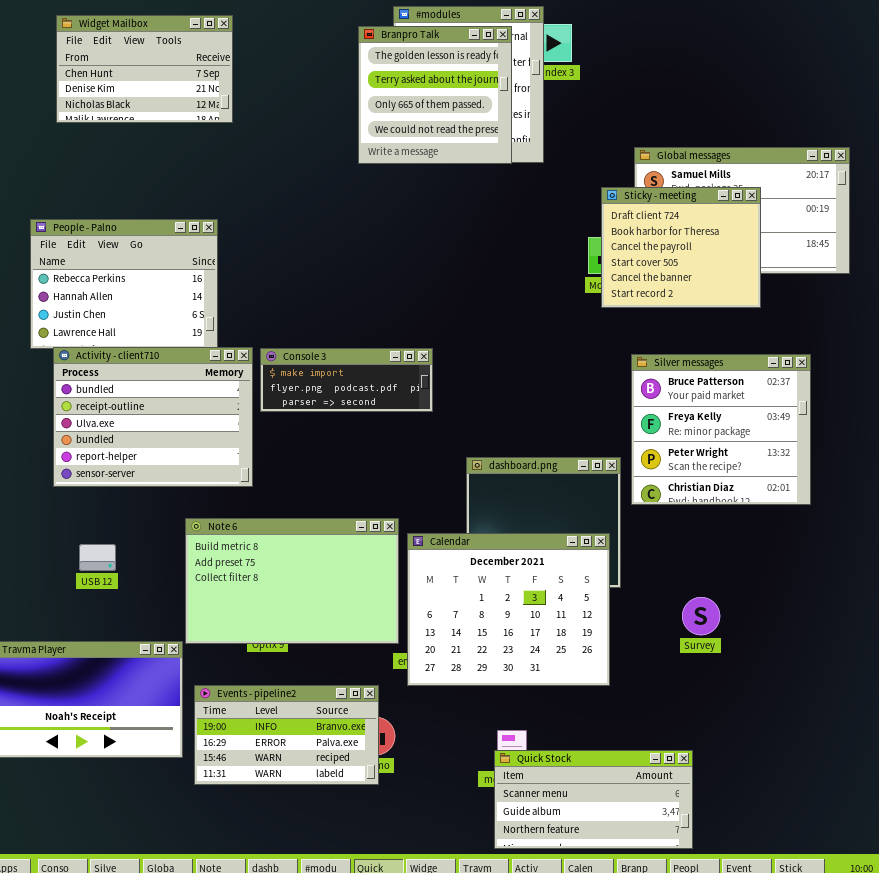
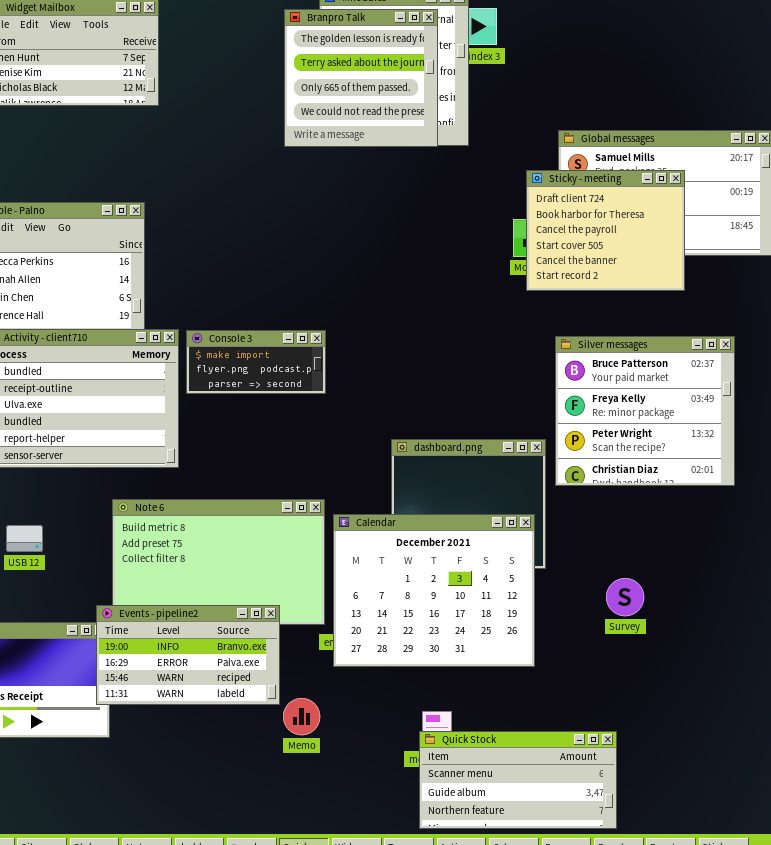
Console 3: [260,348,433,412] -> [186,330,326,394], resized
Events - pipeline2: [194,685,379,785] -> [96,605,280,705], moved

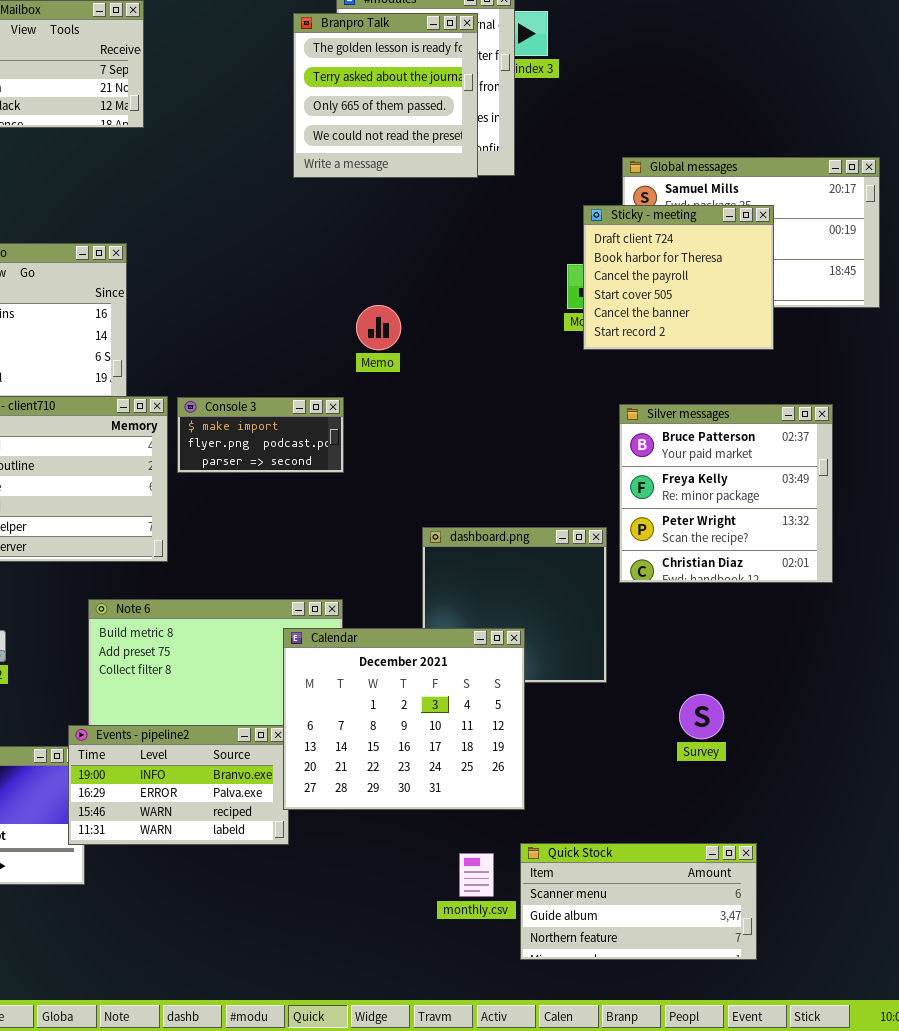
Calendar: [333,514,535,667] -> [283,628,525,810], moved
Memo: [283,698,320,735] -> [356,305,401,350], moved
Quick Stock: [419,731,617,829] -> [520,843,757,960], moved

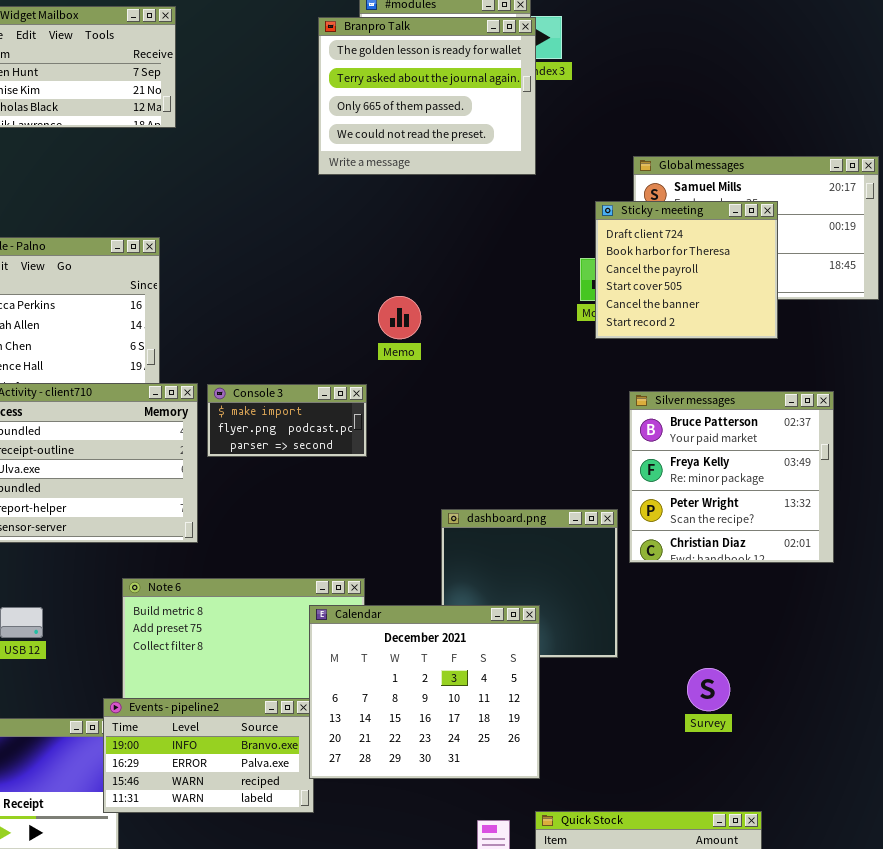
Branpro Talk: [293,13,478,178] -> [318,17,536,175], resized

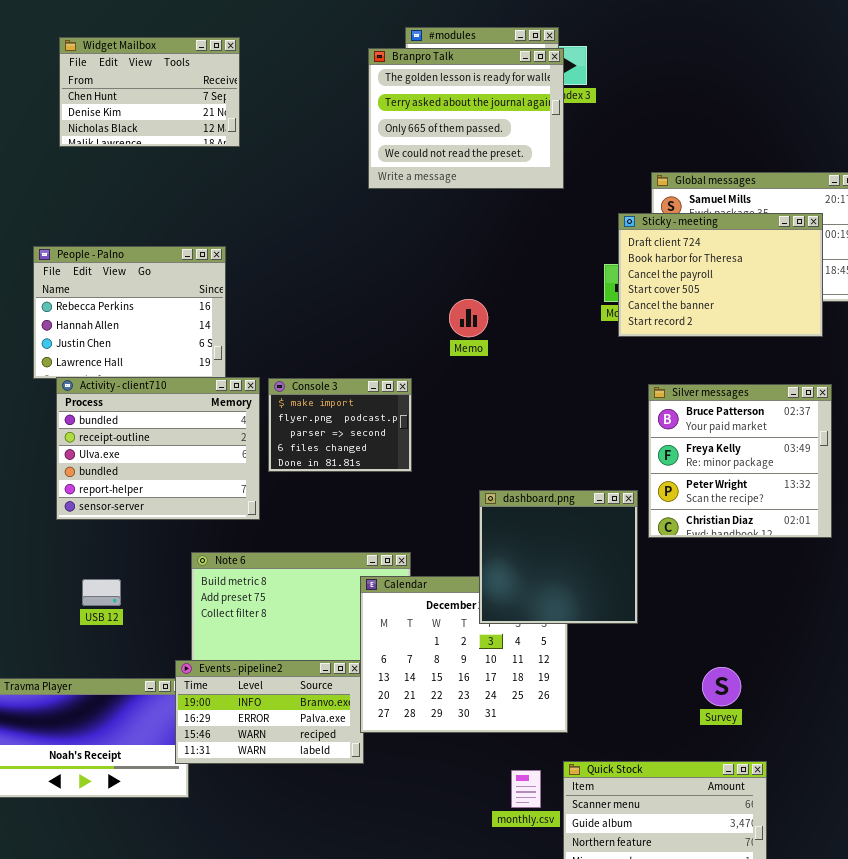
Sticky - meeting: [595,201,778,339] -> [618,213,823,337], resized
Memo: [378,296,421,339] -> [449,299,488,337], moved
Console 3: [207,384,367,457] -> [268,378,412,472], resized
dashboard.png: [441,509,618,658] -> [479,490,638,624], raised
Survey: [687,668,730,711] -> [702,667,741,706], moved

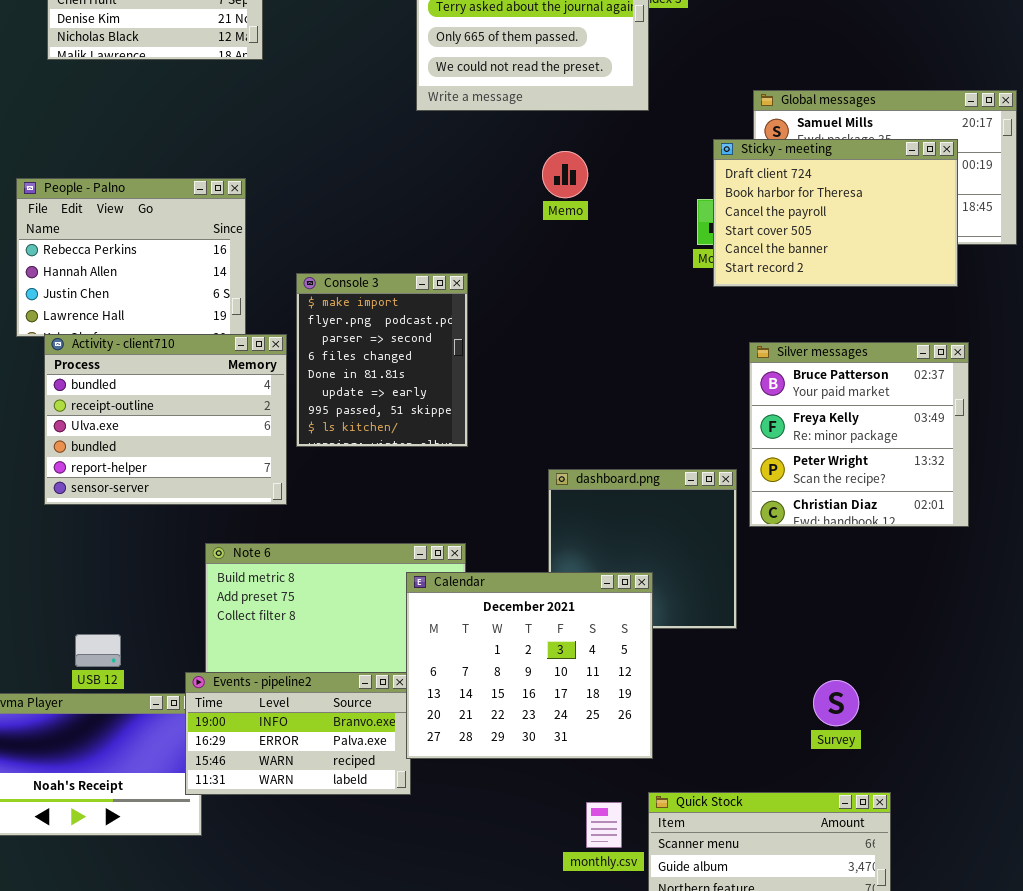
Memo: [449,299,488,337] -> [542,151,588,198], moved
Console 3: [268,378,412,472] -> [296,273,468,447], resized
Calendar: [360,576,568,733] -> [406,572,653,759], raised
USB 12: [82,579,121,606] -> [75,634,121,667], moved

